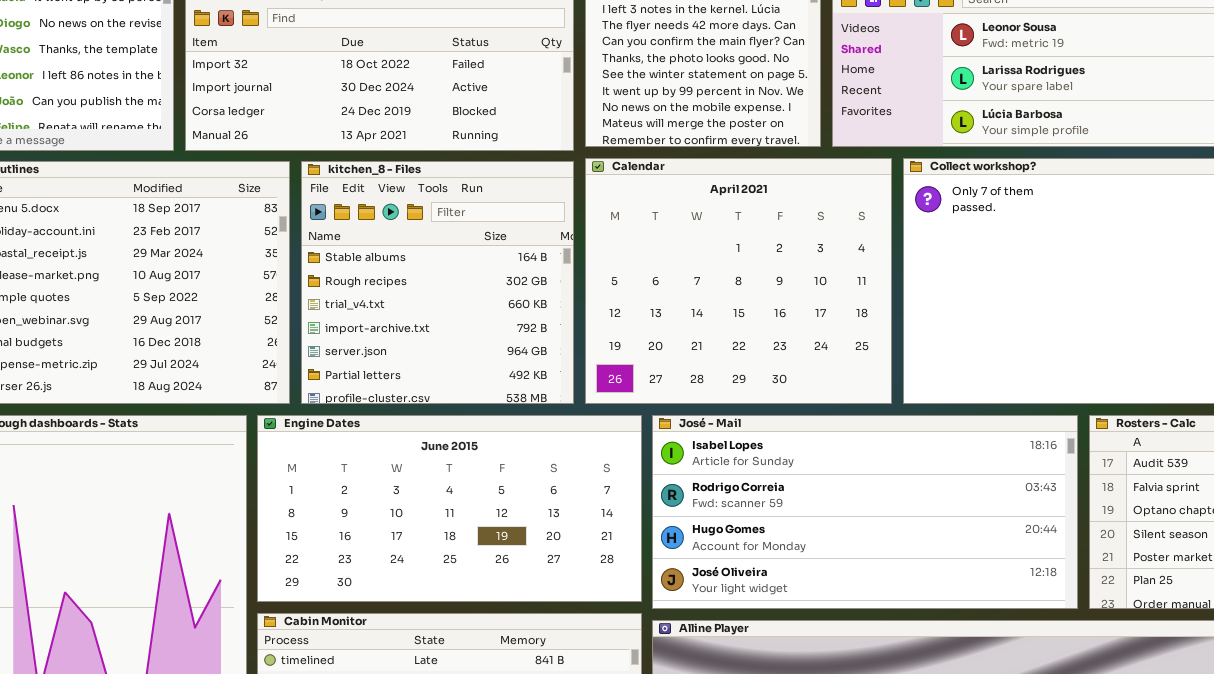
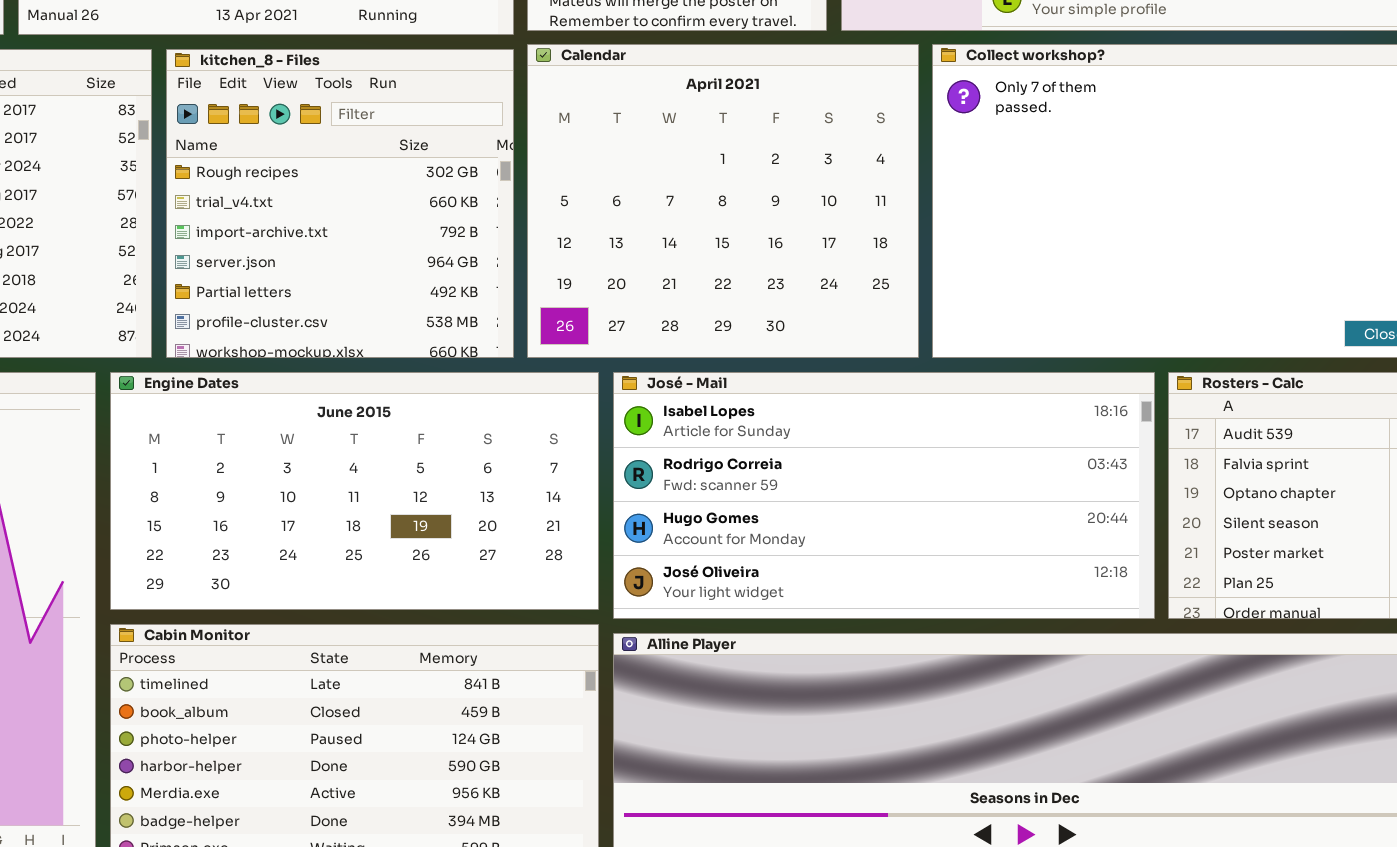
kitchen_8 - Files: [301,161,574,404] -> [166,49,514,358], scrolled down 1 row

